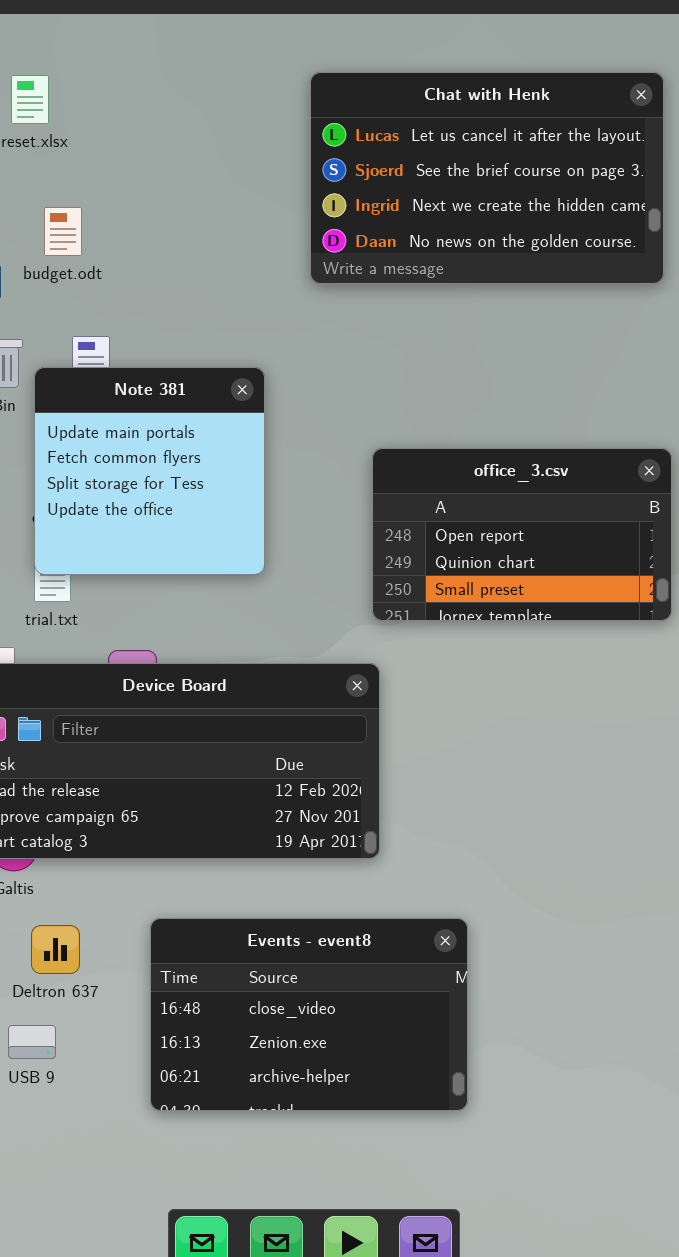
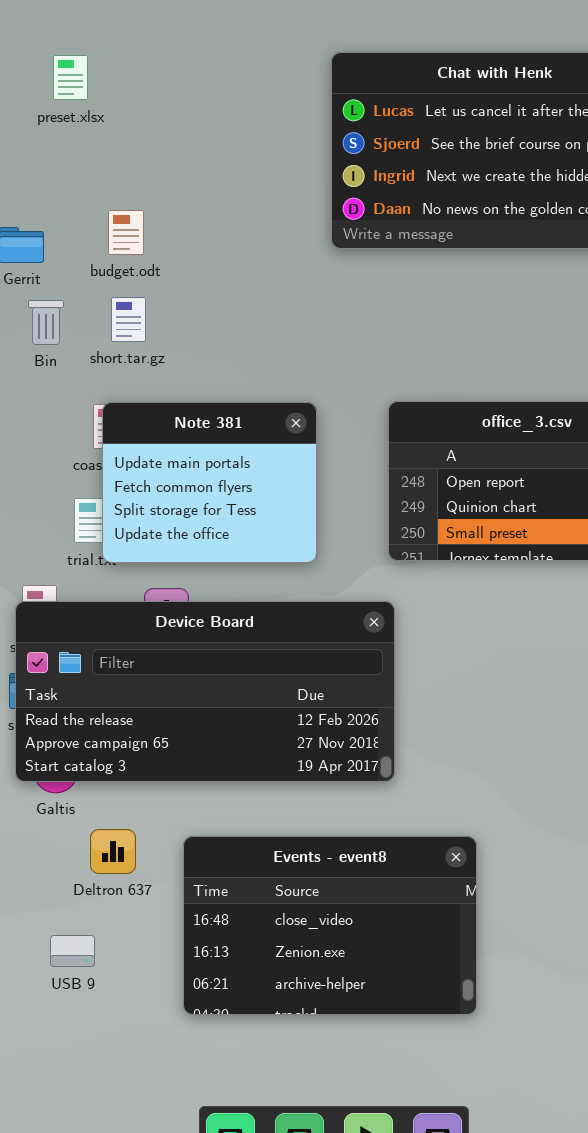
budget.odt: [44,207,82,256] -> [108,210,144,255], moved
Note 381: [34,367,265,575] -> [102,402,317,563], moved, resized
Deltron 637: [31,925,80,974] -> [90,829,136,874], moved

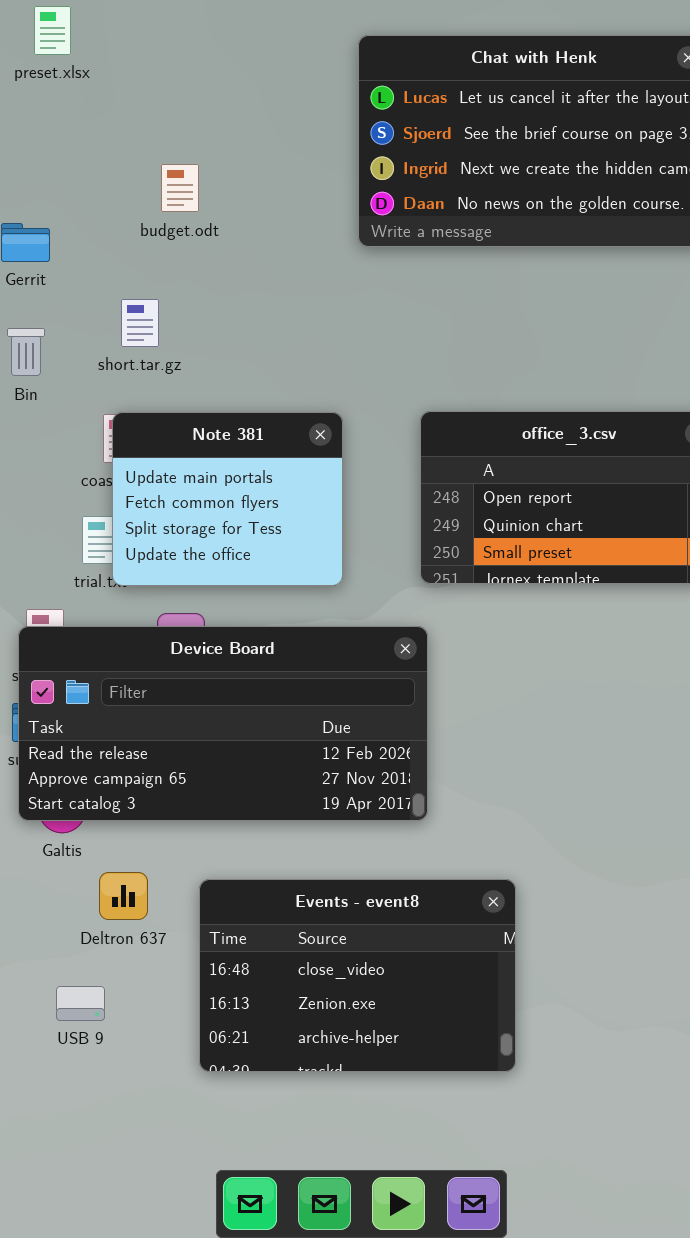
preset.xlsx: [53,55,88,100] -> [34,6,71,55], moved
budget.odt: [108,210,144,255] -> [161,164,199,212], moved
Bin: [28,300,64,345] -> [7,328,45,376], moved

